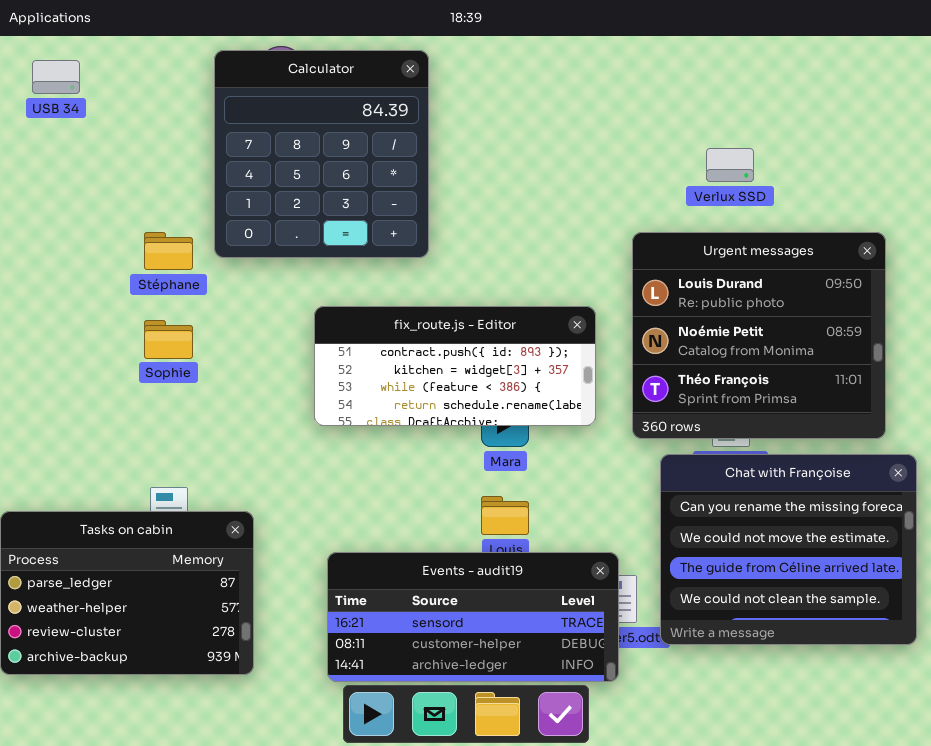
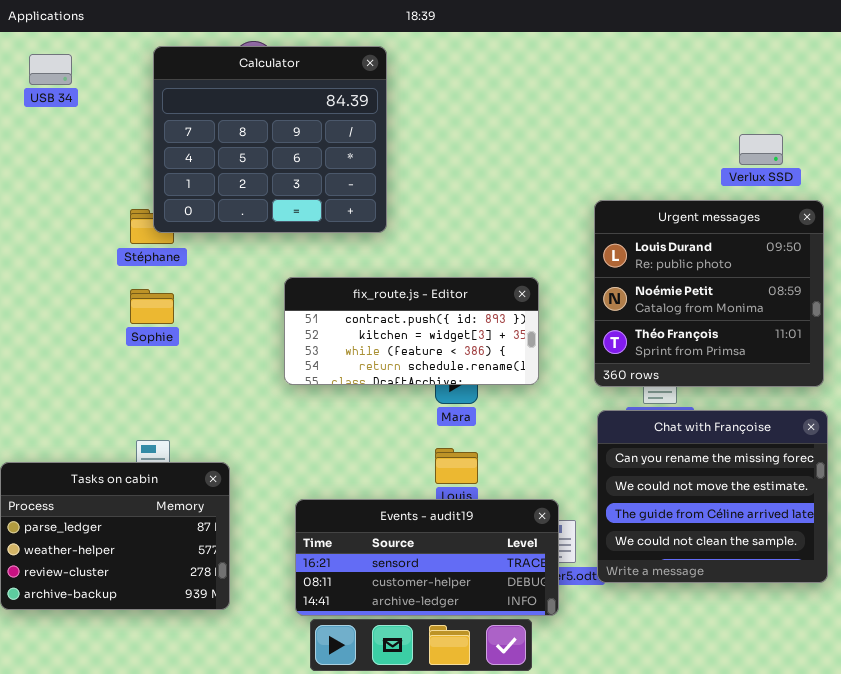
Calculator: [214,50,429,258] -> [153,46,387,233], resized
Verlux SSD: [706,148,754,182] -> [739,134,783,165], moved
Urgent messages: [632,232,886,439] -> [594,200,824,387], moved

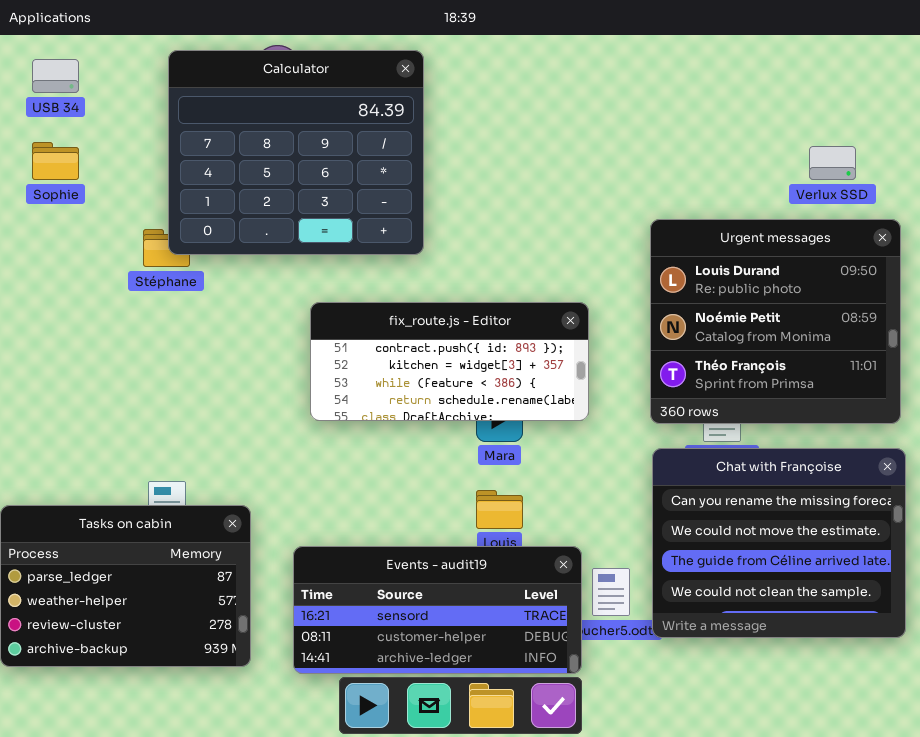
Sophie: [130,289,174,324] -> [32,142,79,180], moved
Events - audit19: [295,499,559,616] -> [293,546,582,674], moved

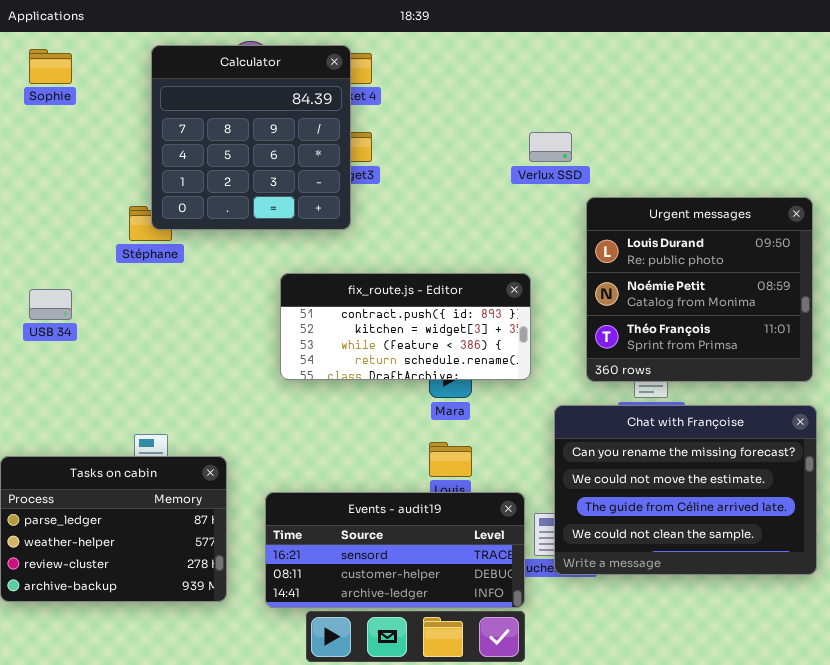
Calculator: [168,50,424,255] -> [151,45,351,230], resized
USB 34: [32,59,79,93] -> [29,289,72,320], moved
Sophie: [32,142,79,180] -> [29,49,72,84], moved
Verlux SSD: [809,146,856,180] -> [529,132,572,162], moved
Chat with Françoise: [652,448,906,638] -> [554,405,817,575], resized

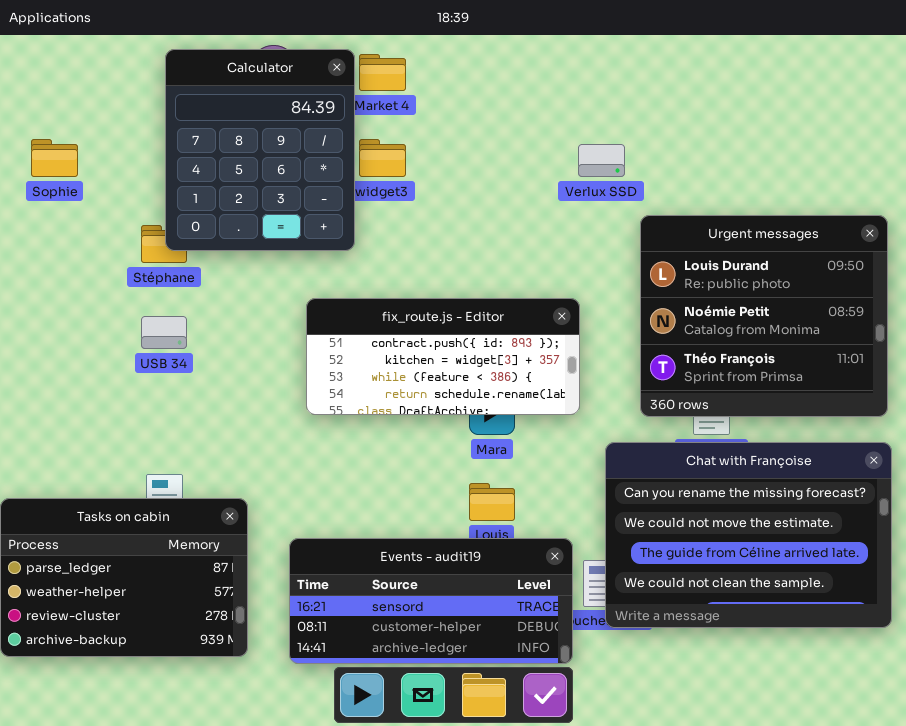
Calculator: [151,45,351,230] -> [165,49,355,251], resized
Sophie: [29,49,72,84] -> [31,139,78,177], moved
USB 34: [29,289,72,320] -> [141,316,187,349], moved

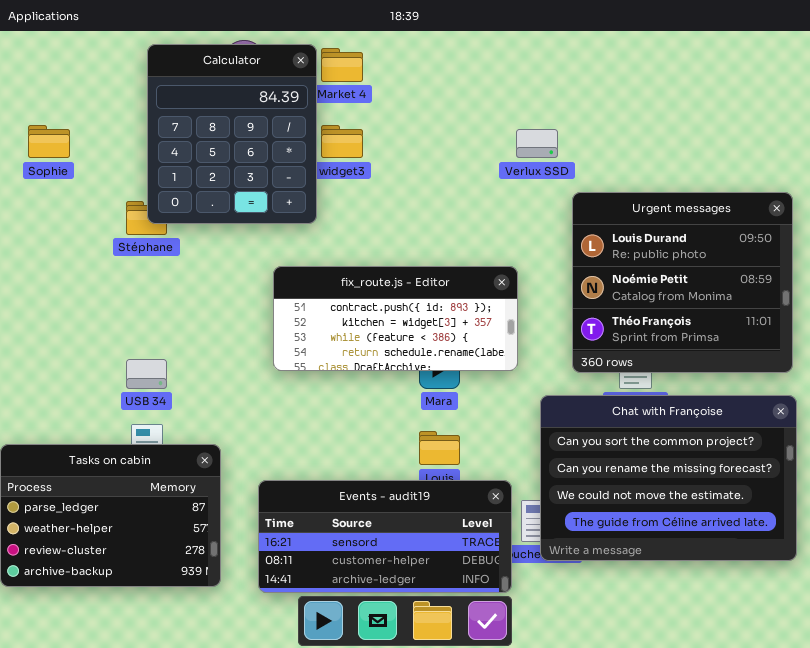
USB 34: [141,316,187,349] -> [126,359,167,389], moved
Chat with Françoise: [605,442,892,628] -> [540,395,797,561], scrolled up 1 row

